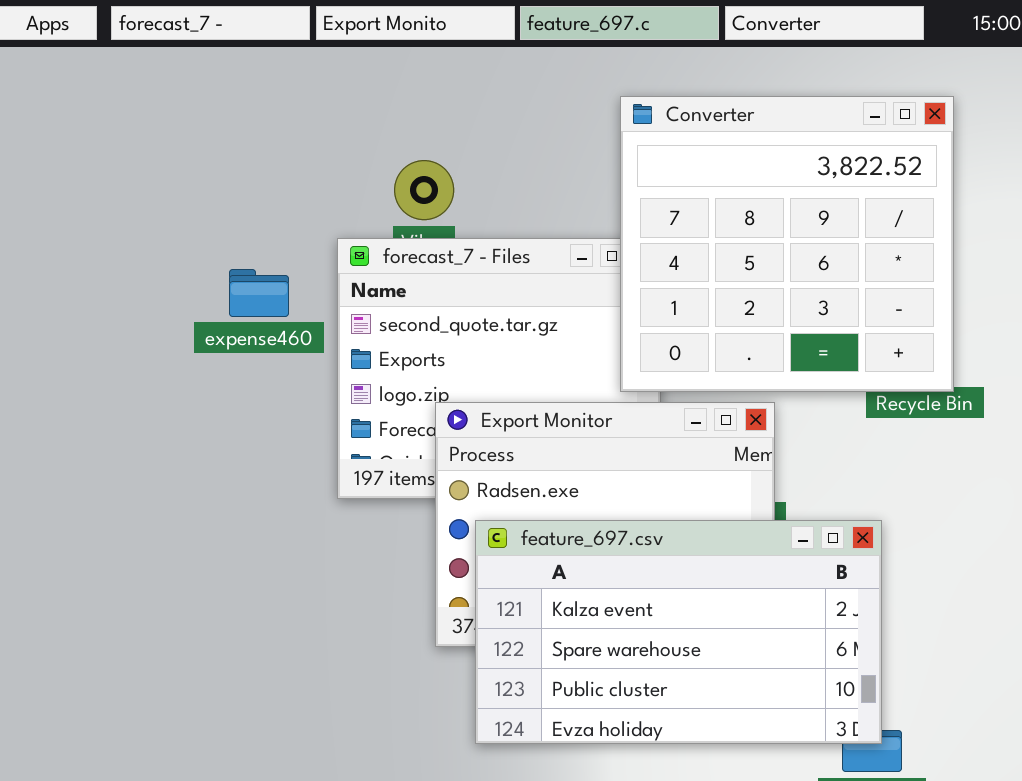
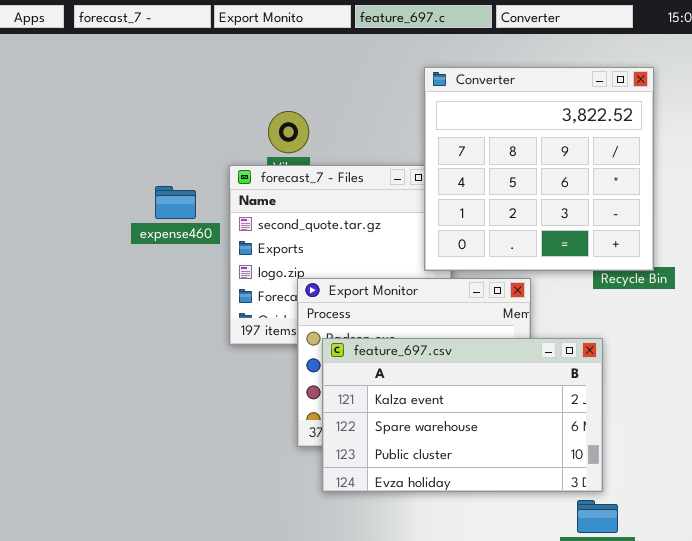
feature_697.csv: [475,520,882,744] -> [322,338,603,492], moved

